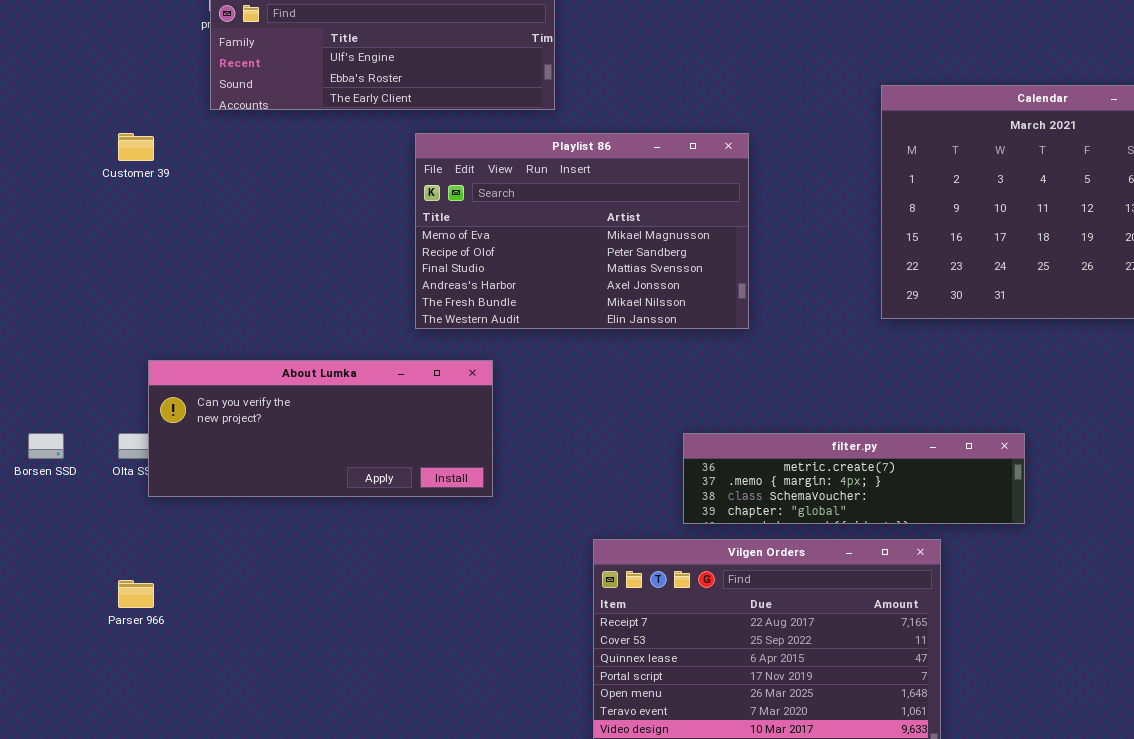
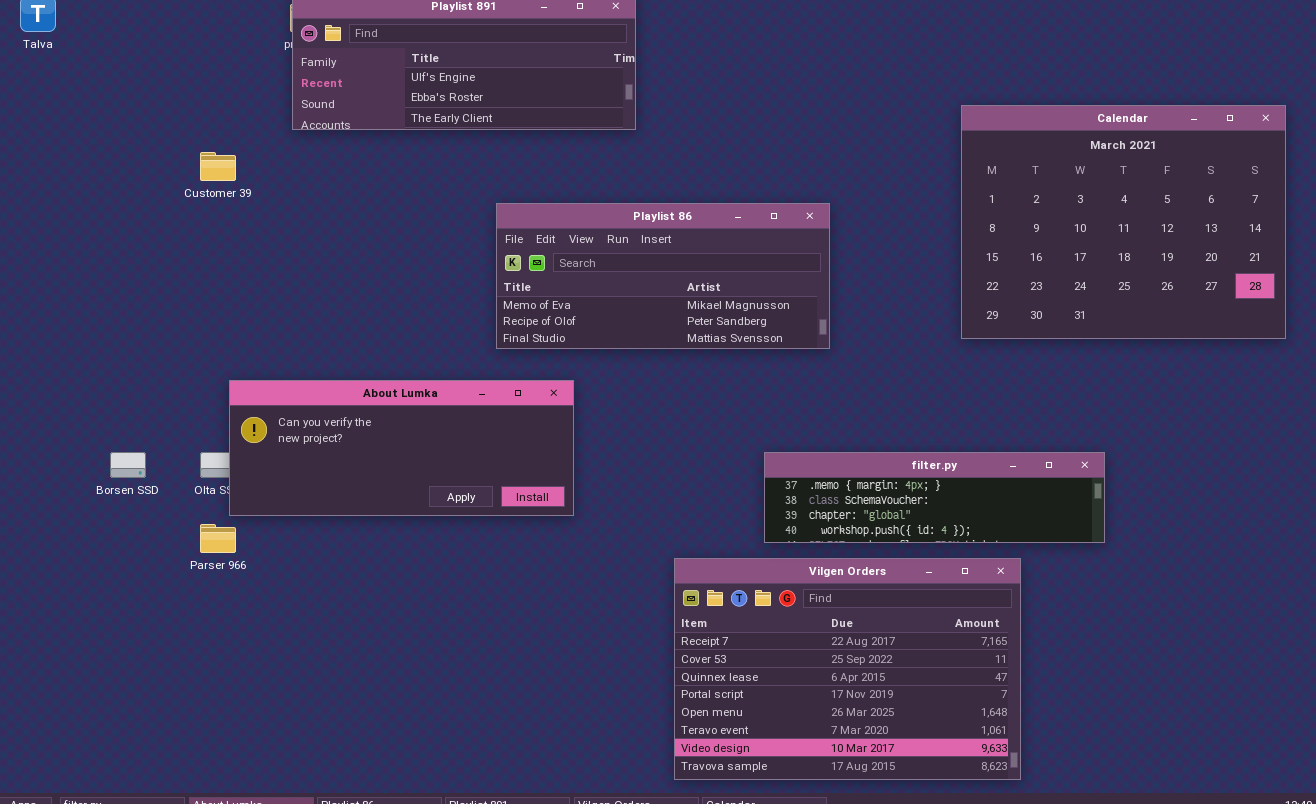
Playlist 86: [415,133,749,329] -> [496,203,830,349], resized
filter.py: [683,433,1025,524] -> [764,452,1105,543], scrolled down 1 row
Parser 966: [118,580,154,608] -> [200,524,236,553], moved

